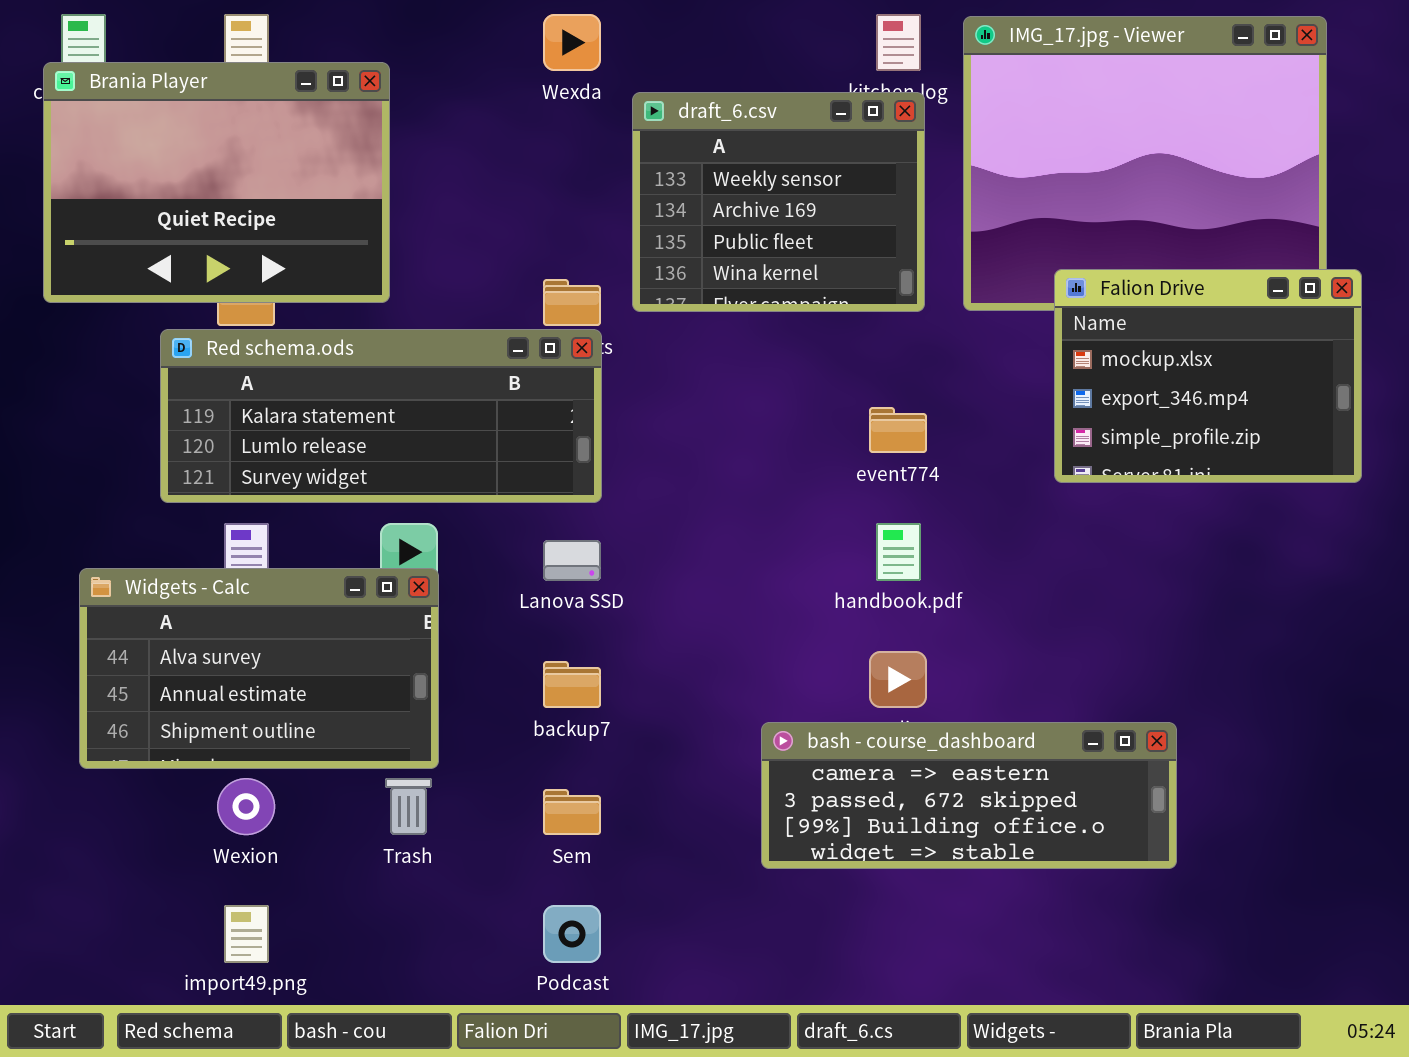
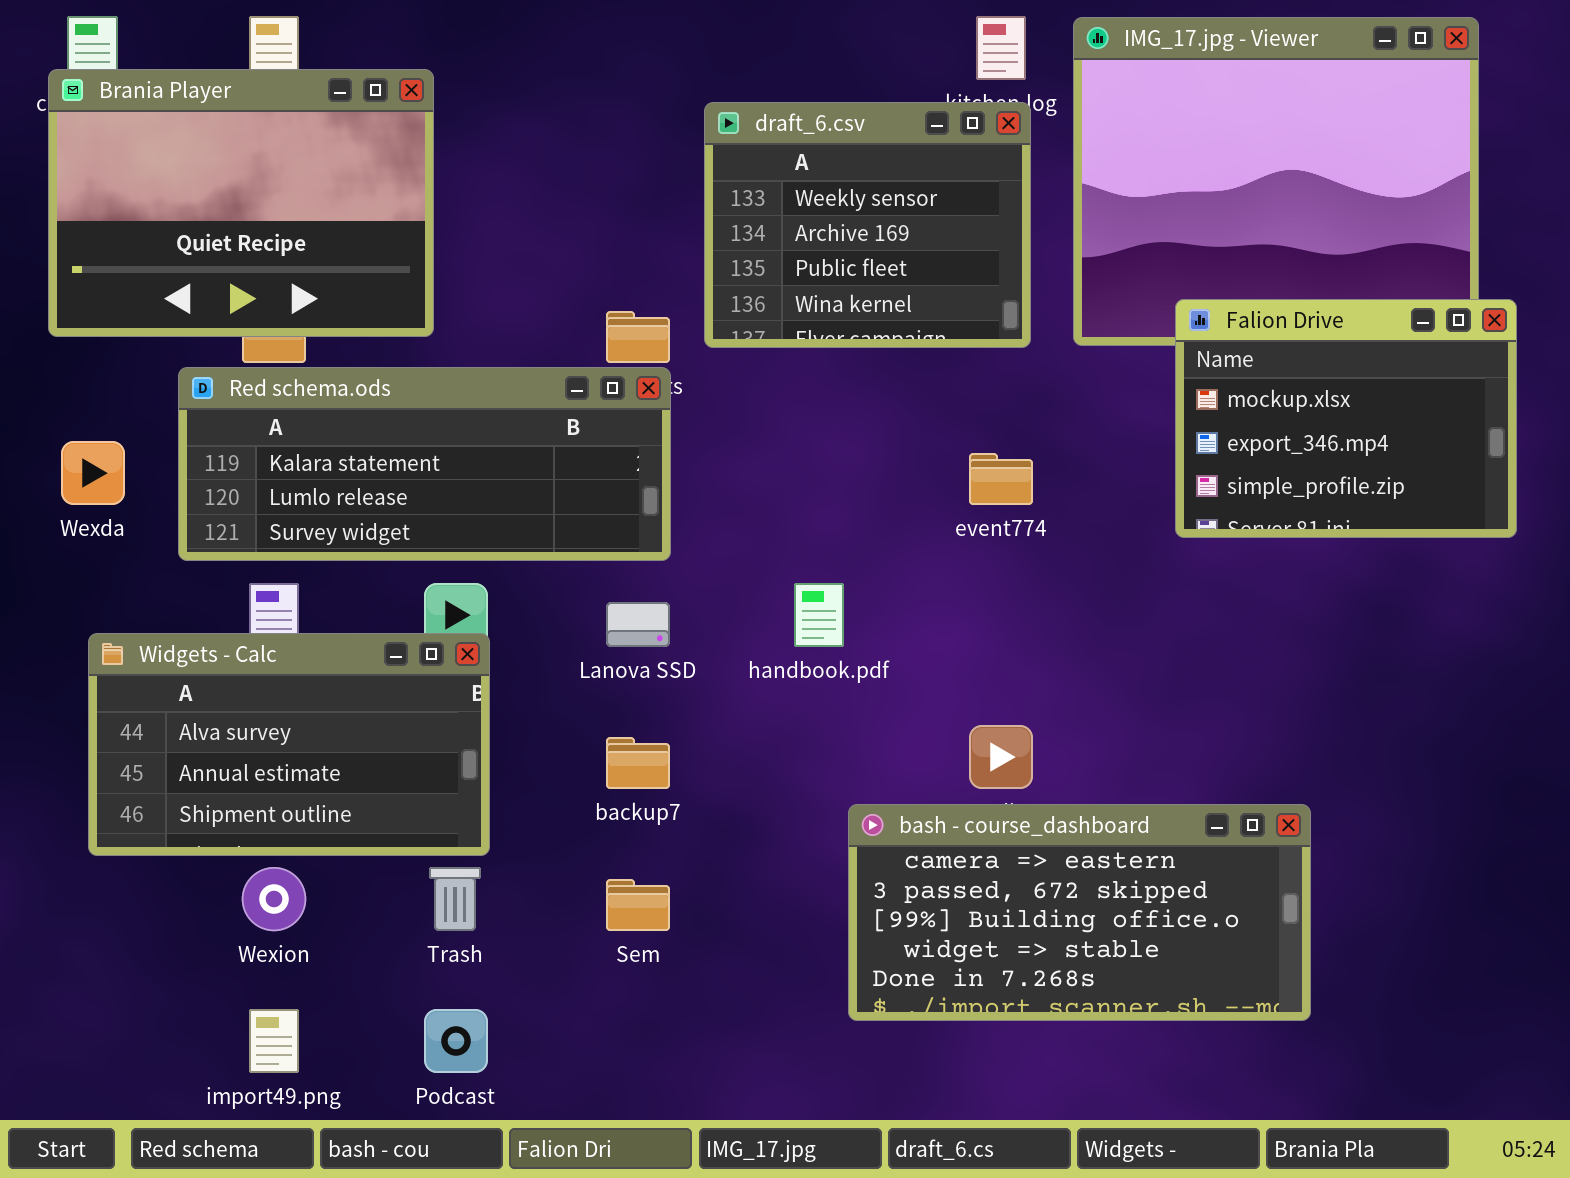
Wexda: [543,14,601,71] -> [61,441,125,505], moved
handbook.pdf: [876,523,921,581] -> [794,583,844,647], moved
bash - course_dashboard: [761,722,1177,869] -> [848,804,1311,1021], resized
Podcast: [543,905,601,963] -> [424,1009,488,1073], moved

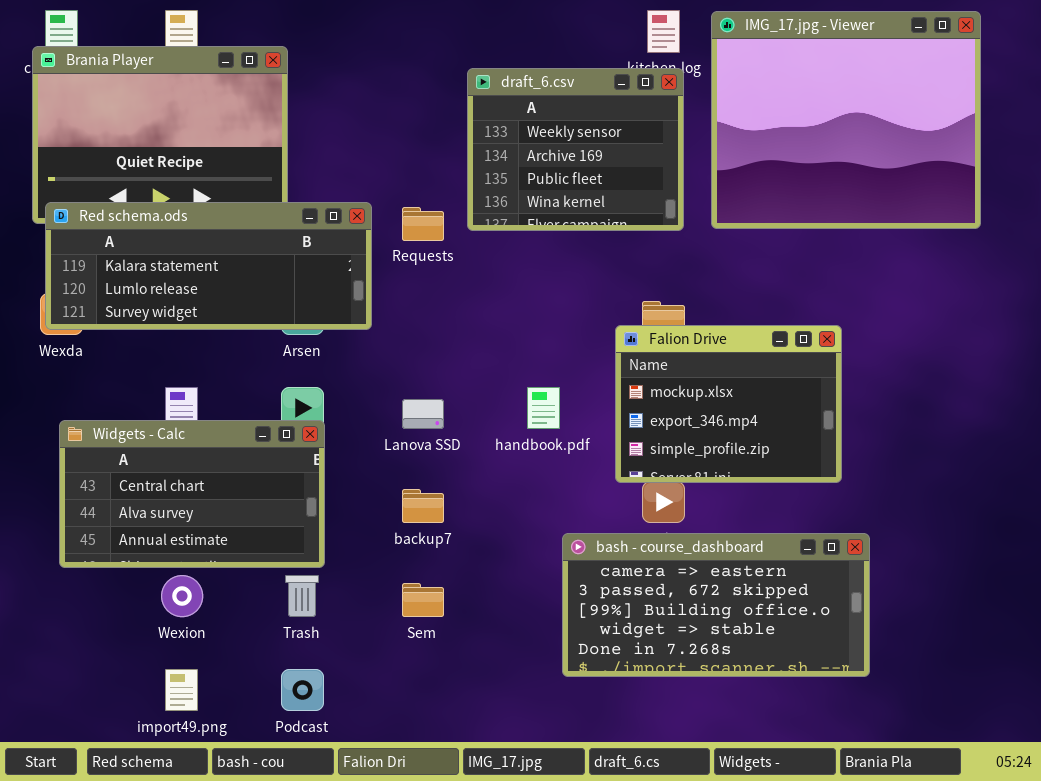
Falion Drive: [1175,299,1517,538] -> [615,325,842,483], moved
Red schema.ods: [178,367,671,561] -> [45,202,372,330], moved
Widgets - Calc: [88,633,490,856] -> [59,420,325,568], scrolled up 1 row

